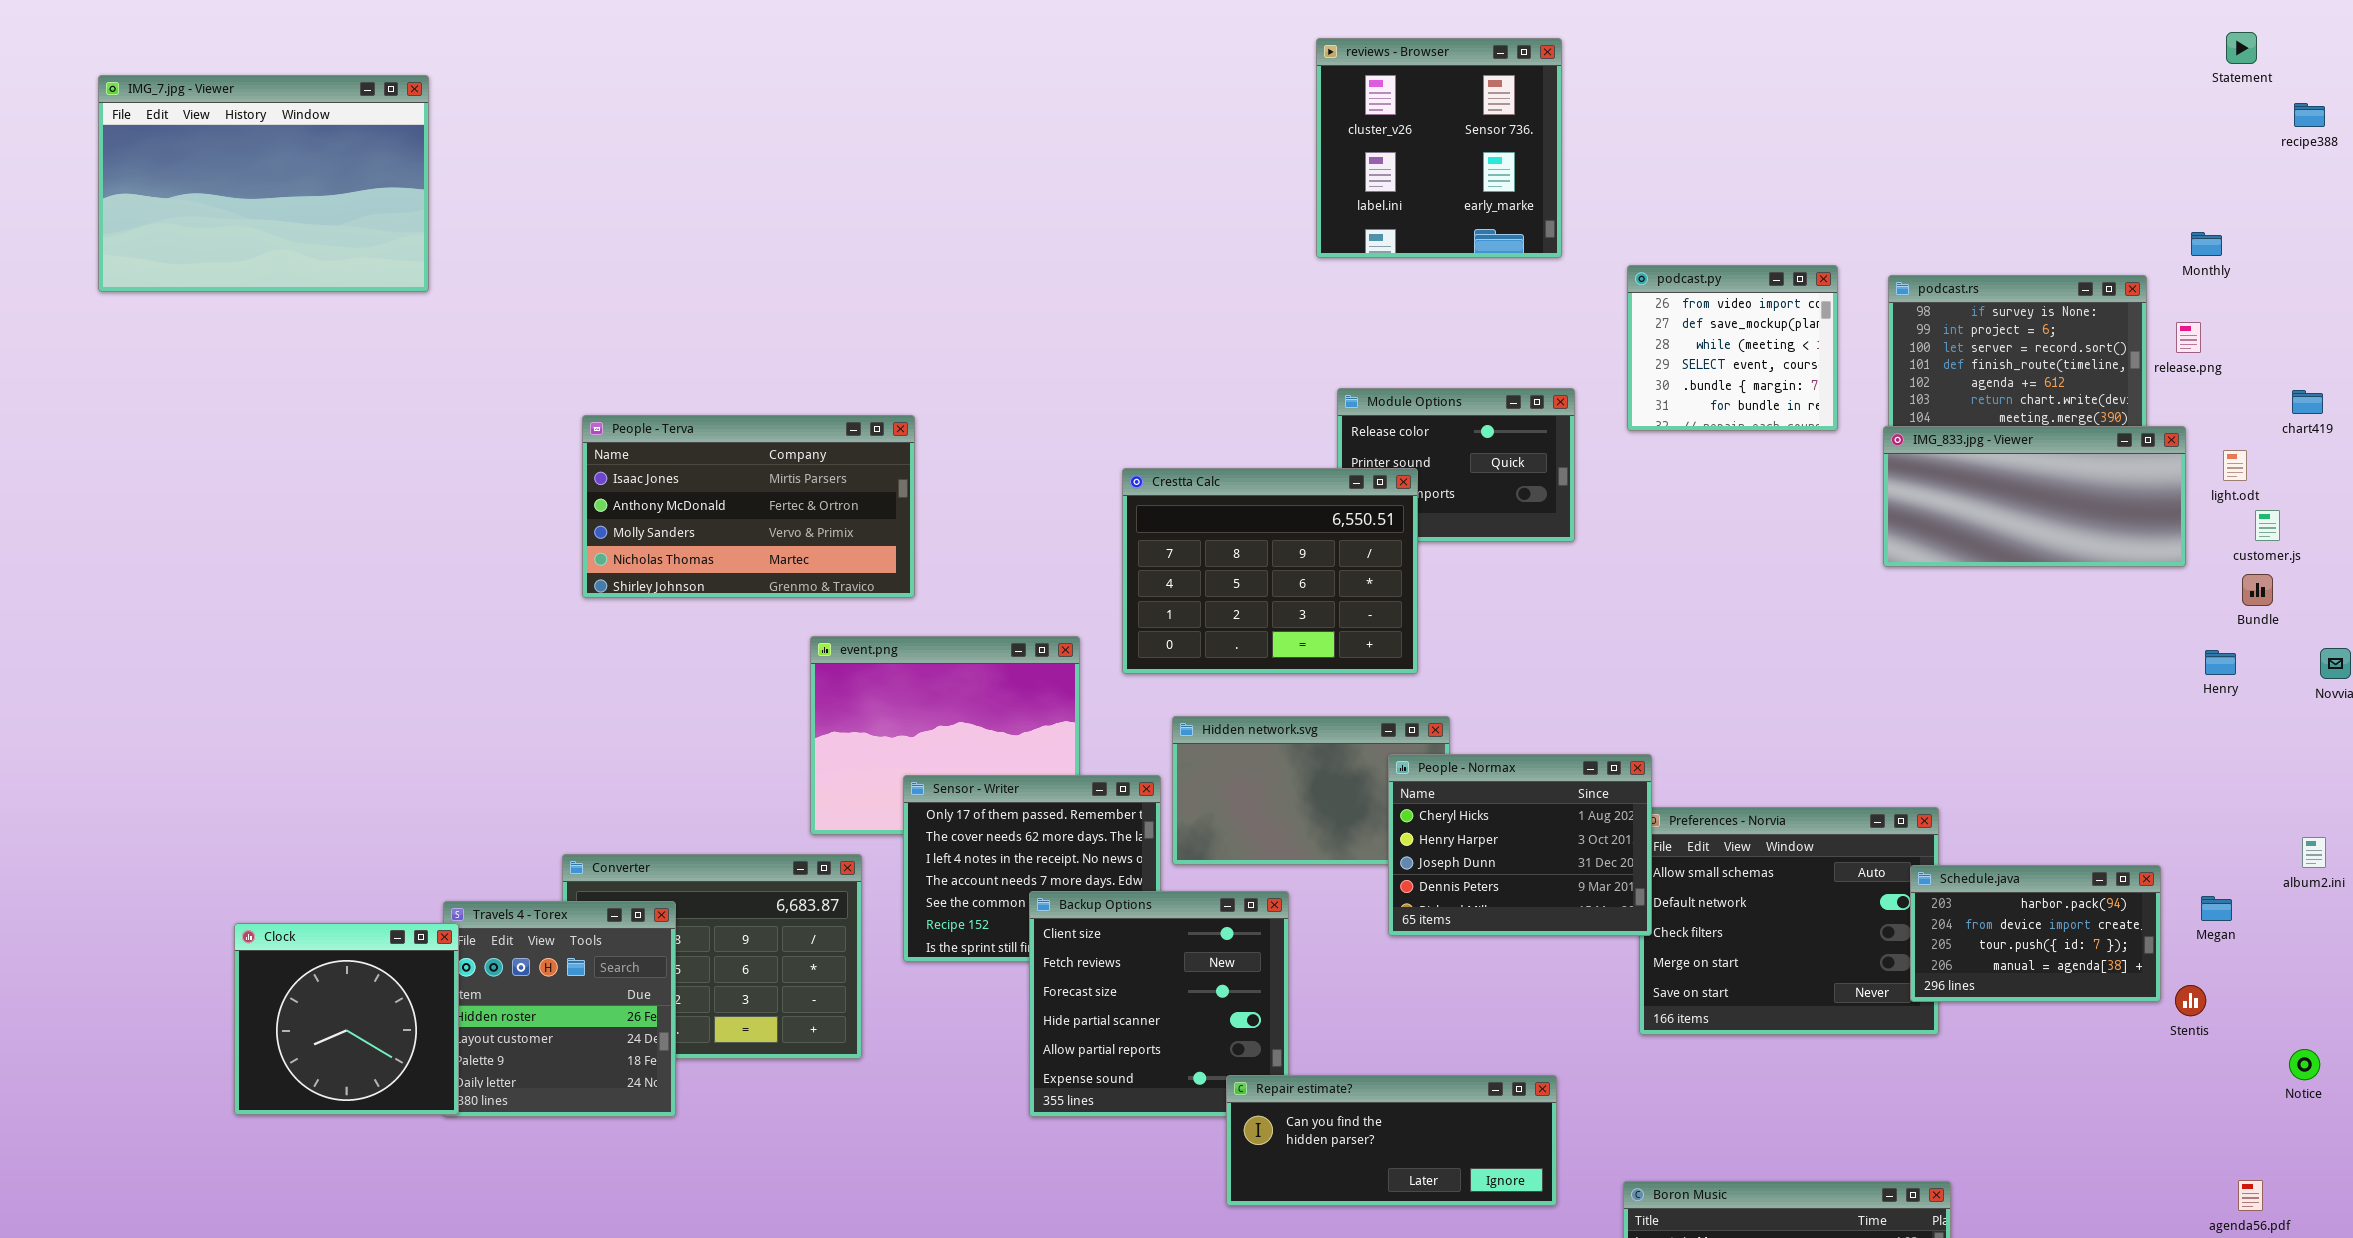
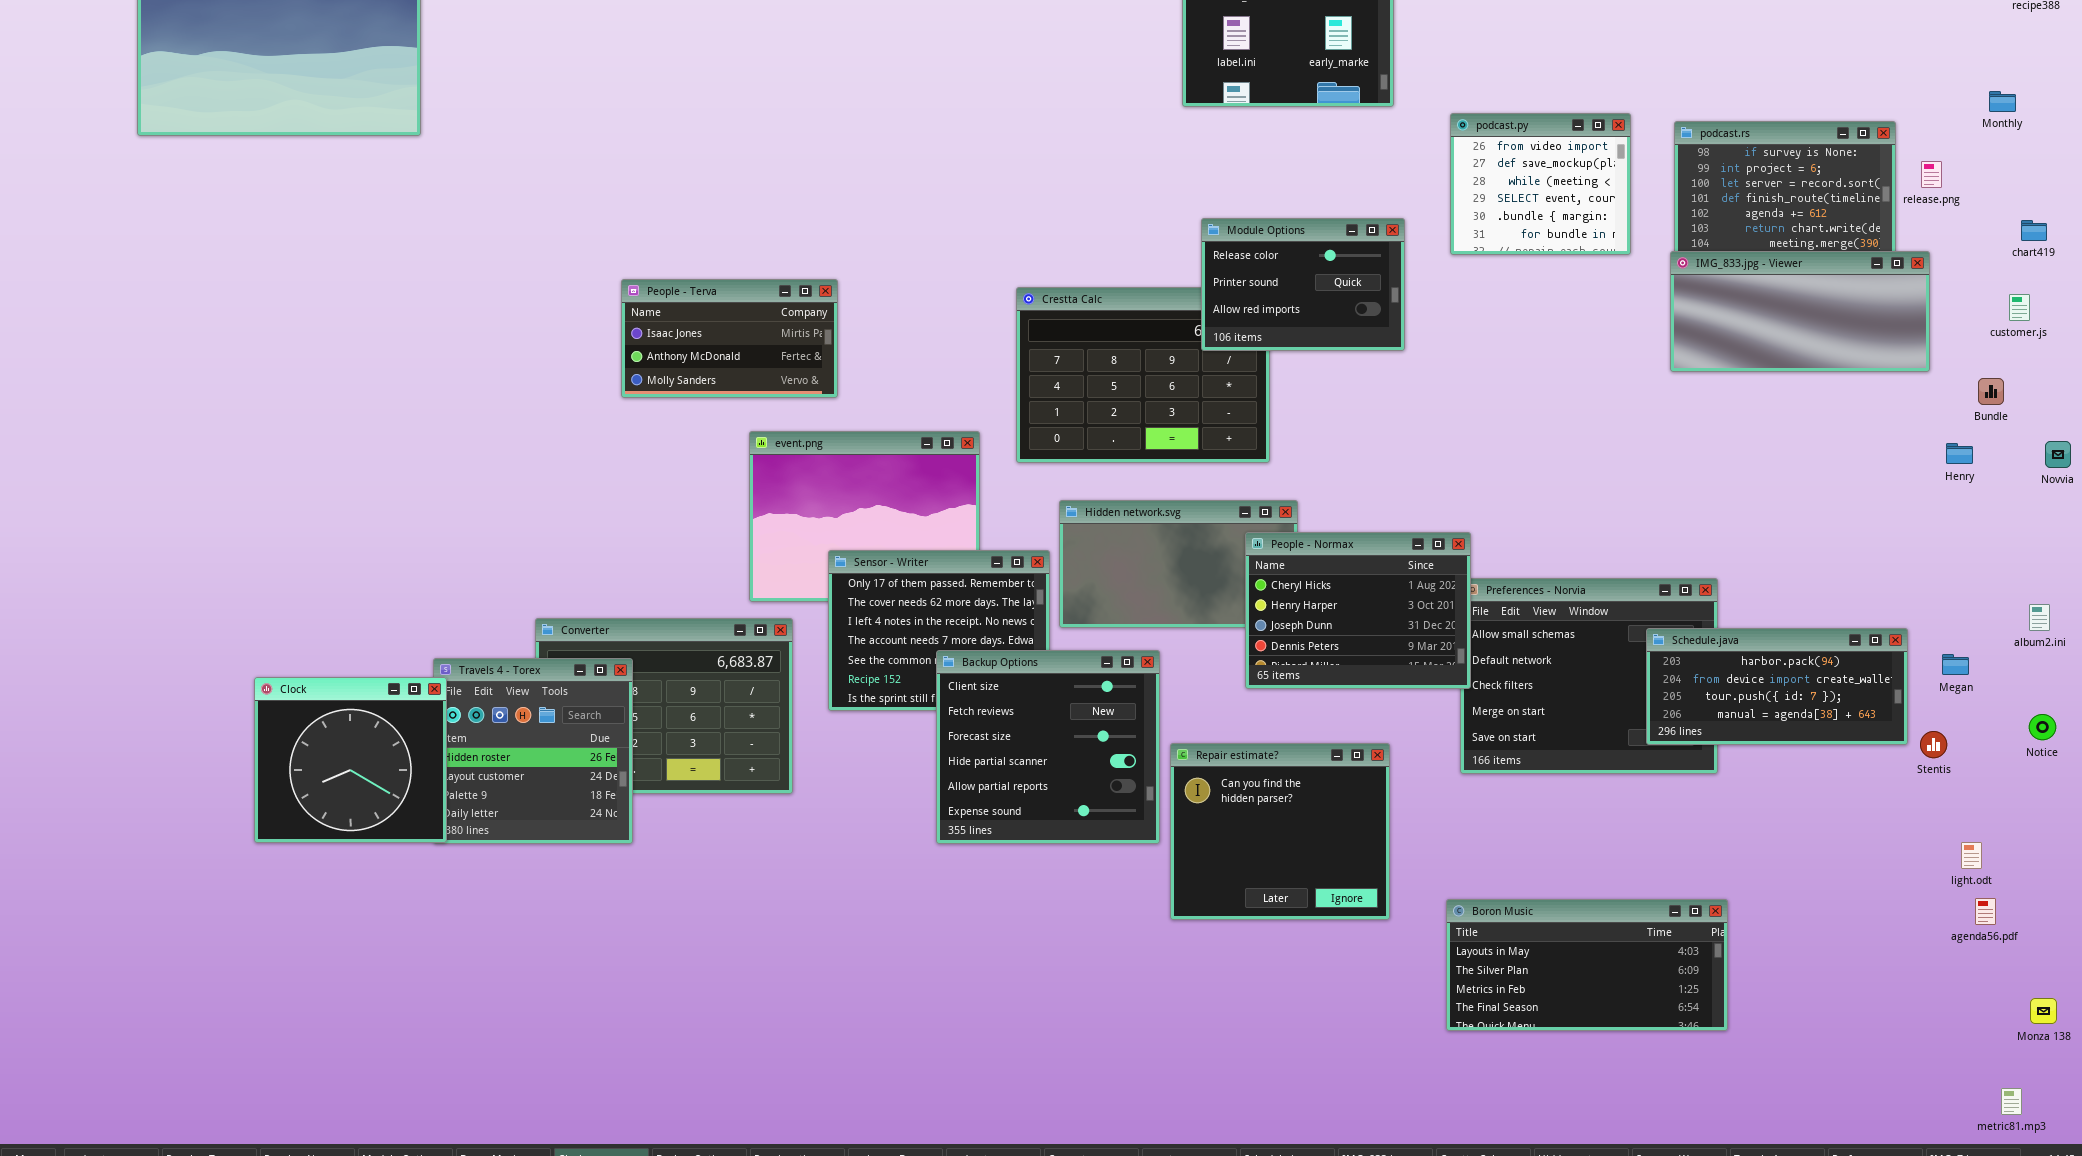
Monthly: [2191,232,2222,256] -> [1989,91,2016,112], moved
Module Options: [1337,388,1575,542] -> [1201,218,1405,351], raised
People - Terva: [582,415,915,598] -> [621,279,838,398], resized
light.odt: [2223,450,2247,481] -> [1961,842,1982,869], moved
customer.js: [2255,510,2280,541] -> [2009,294,2030,321], moved
Schedule.java: [1910,865,2161,1002] -> [1646,628,1908,745], resized
Notice: [2289,1049,2320,1080] -> [2029,714,2056,740], moved
Repair estimate?: [1226,1075,1557,1206] -> [1170,743,1390,920], resized

